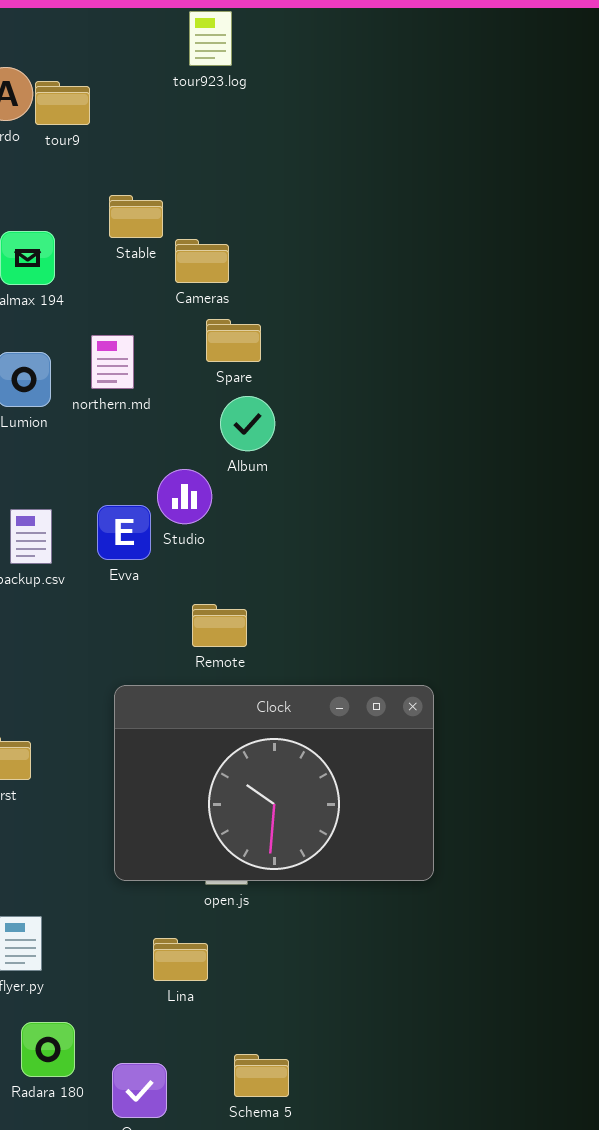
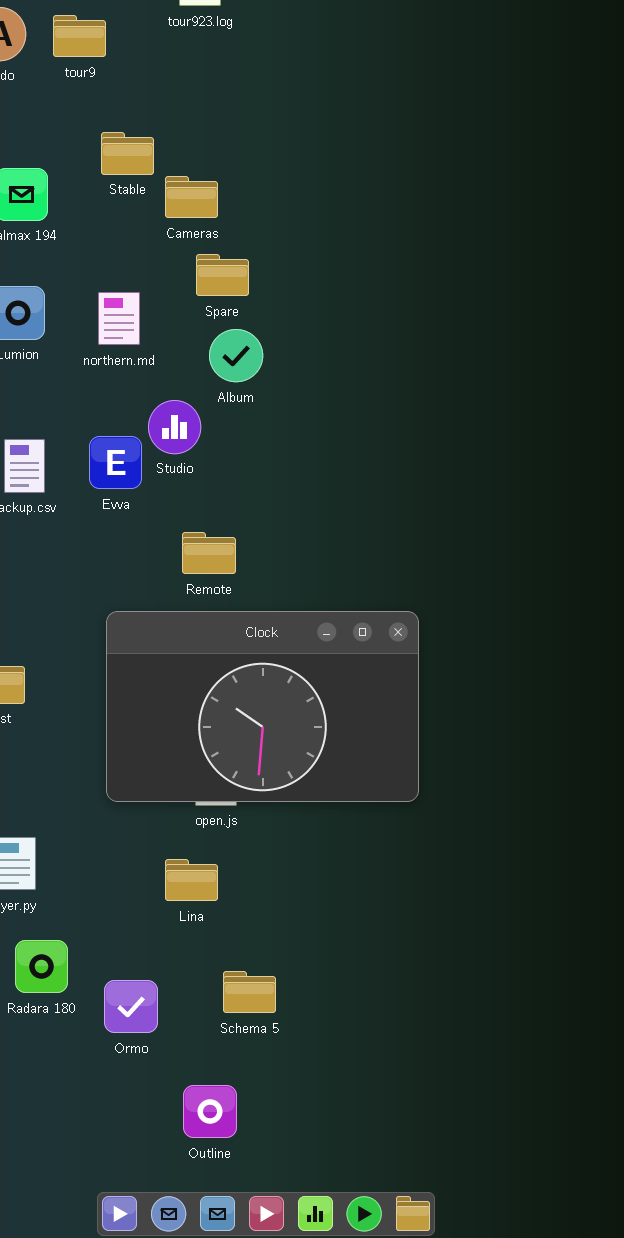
tour9: [35,81,90,125] -> [53,15,106,57], moved
northern.md: [91,335,134,389] -> [98,292,140,345], moved
Lina: [153,938,208,981] -> [165,859,218,901], moved

